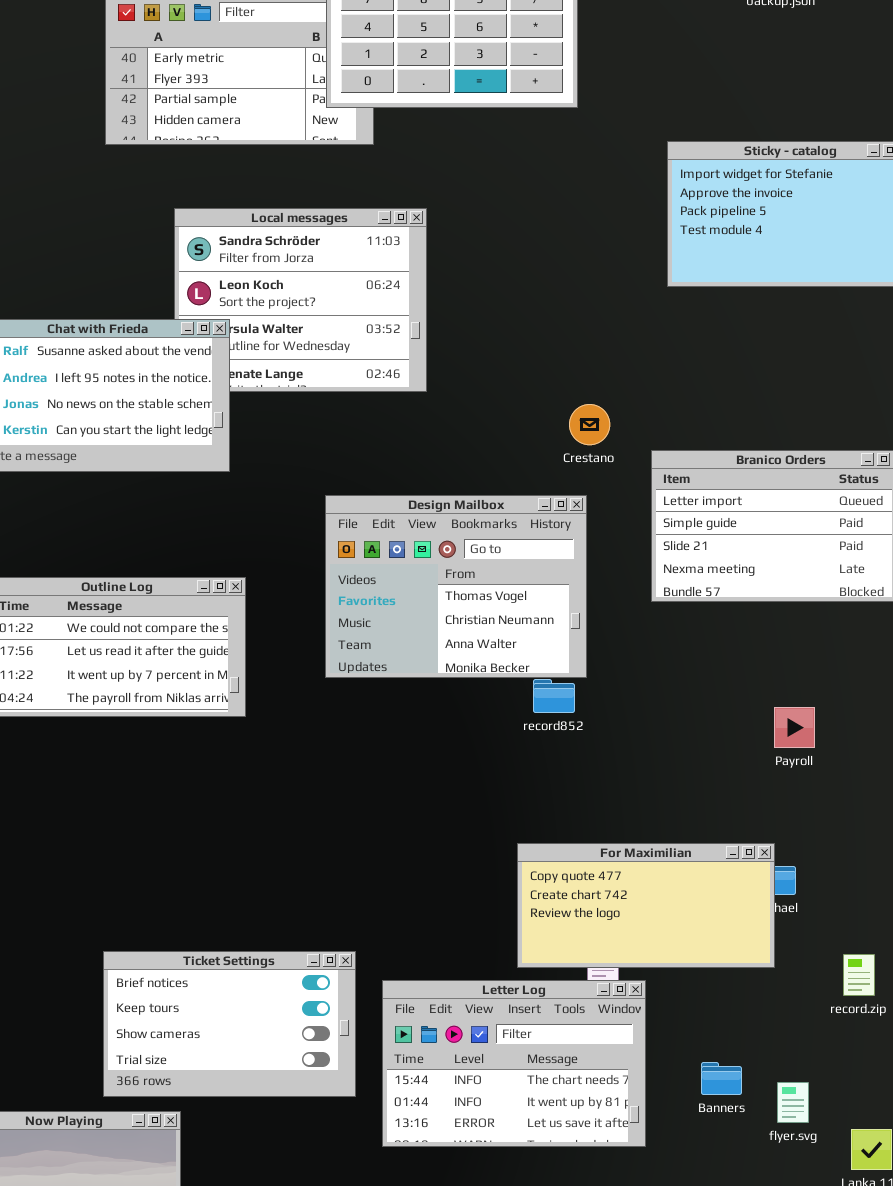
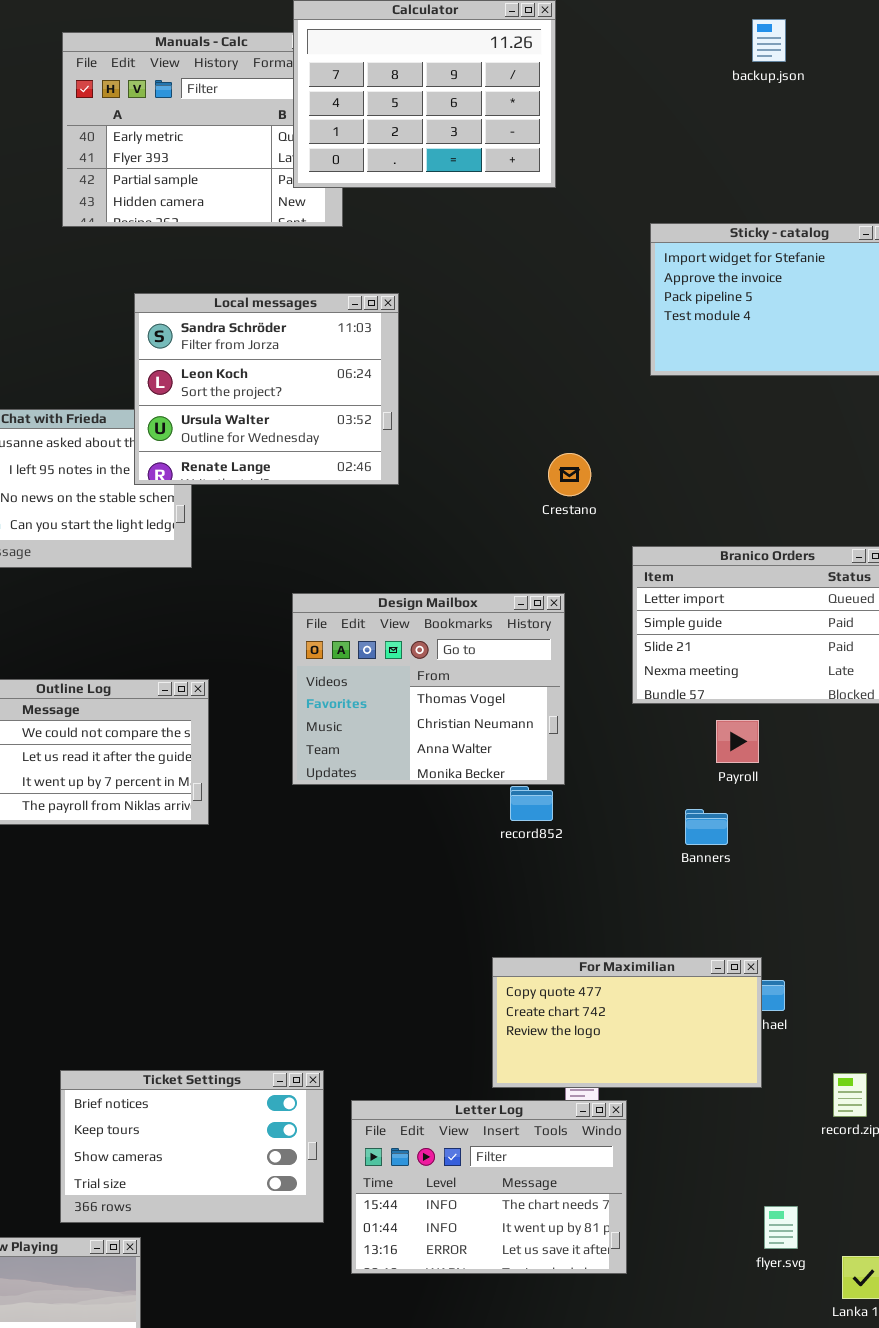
Local messages: [174,208,427,392] -> [134,293,399,485], raised
Crestano: [569,404,610,445] -> [548,453,591,496], moved
Payroll: [774,707,815,748] -> [716,720,759,763], moved
Banners: [701,1062,742,1095] -> [685,809,728,845], moved

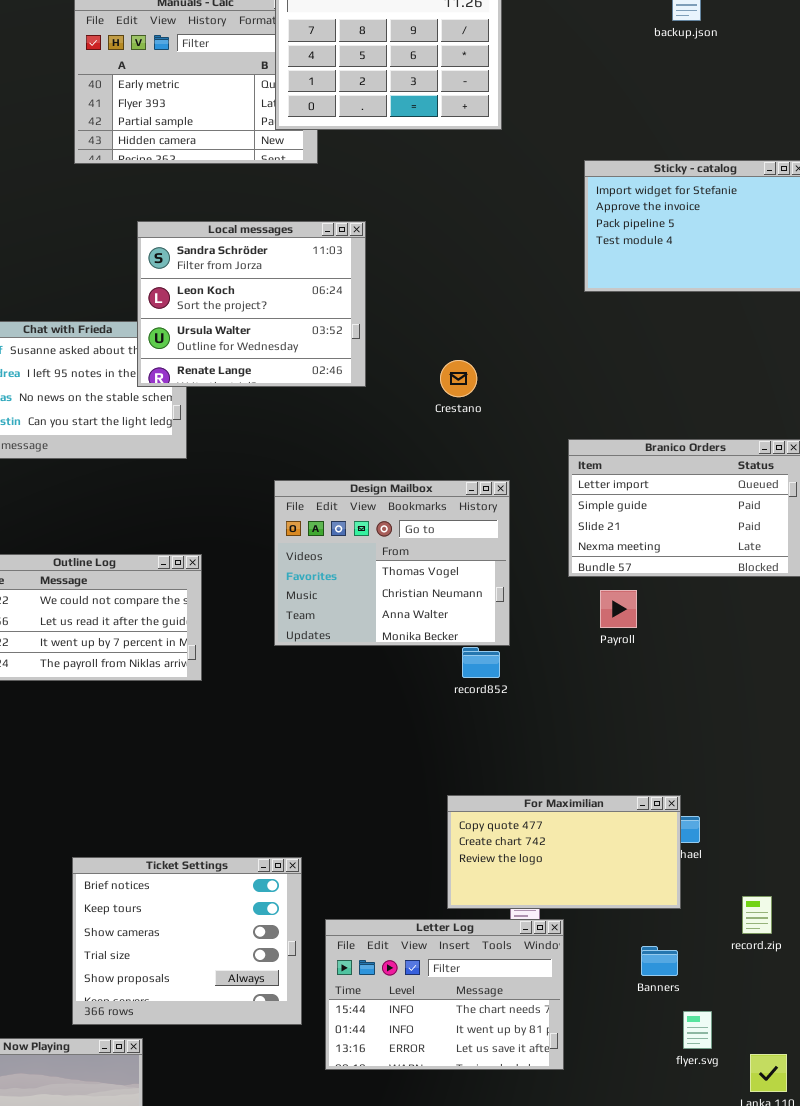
Crestano: [548,453,591,496] -> [440,360,477,397], moved
Payroll: [716,720,759,763] -> [600,590,637,628], moved
Banners: [685,809,728,845] -> [641,946,678,976], moved
Ticket Settings: [60,1070,324,1223] -> [72,857,302,1025], resized

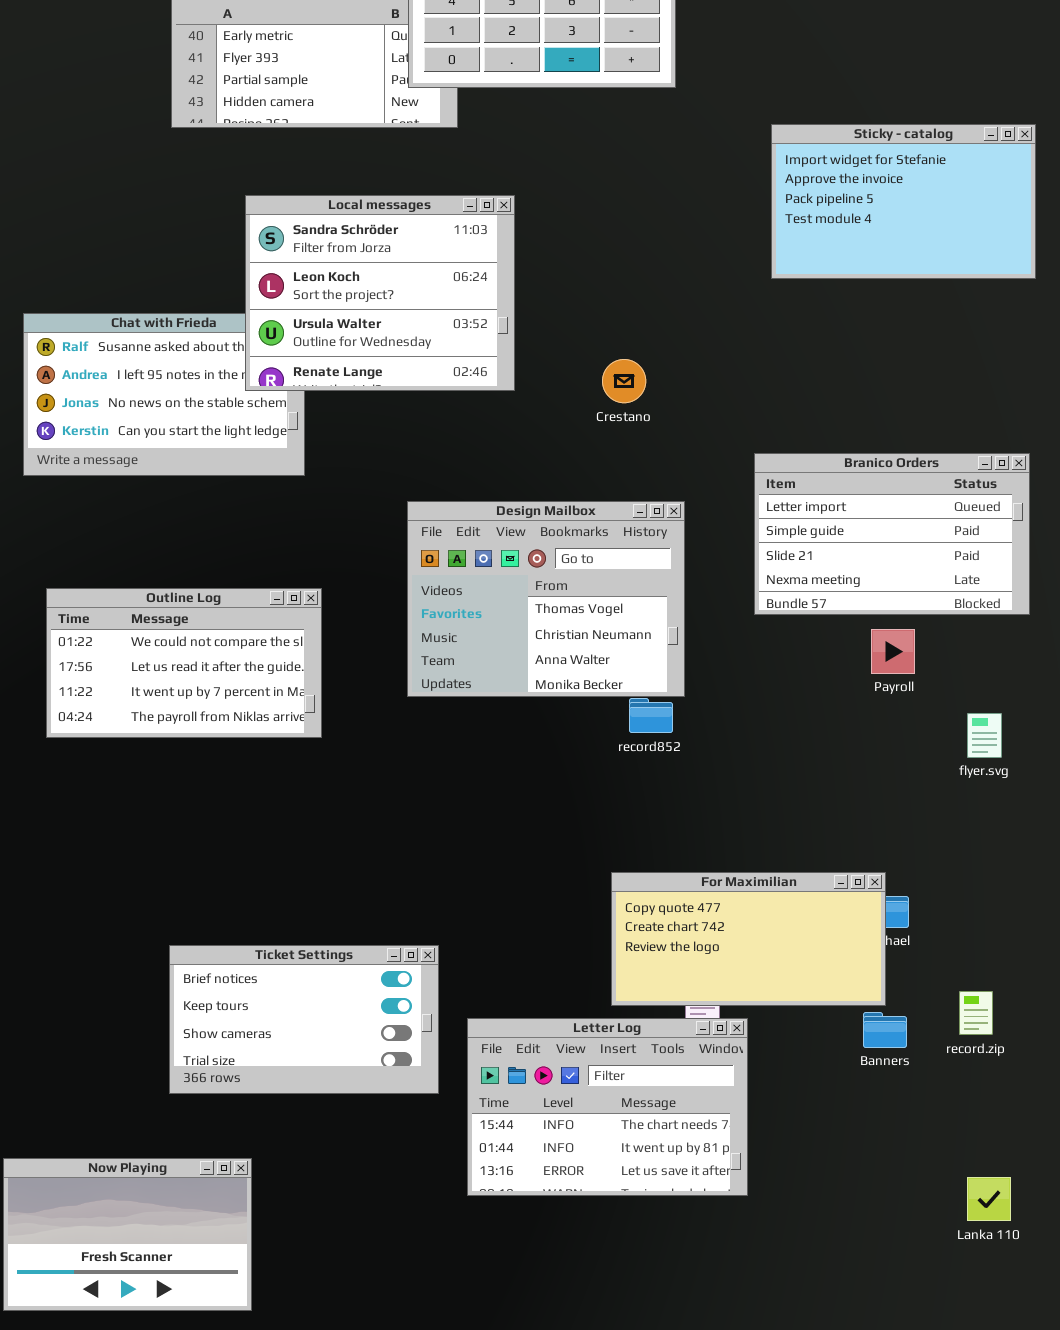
Payroll: [600,590,637,628] -> [871,629,915,674], moved
Ticket Settings: [72,857,302,1025] -> [169,945,439,1094], resized
Banners: [641,946,678,976] -> [863,1012,907,1048], moved
flyer.svg: [683,1011,712,1049] -> [967,713,1002,758], moved

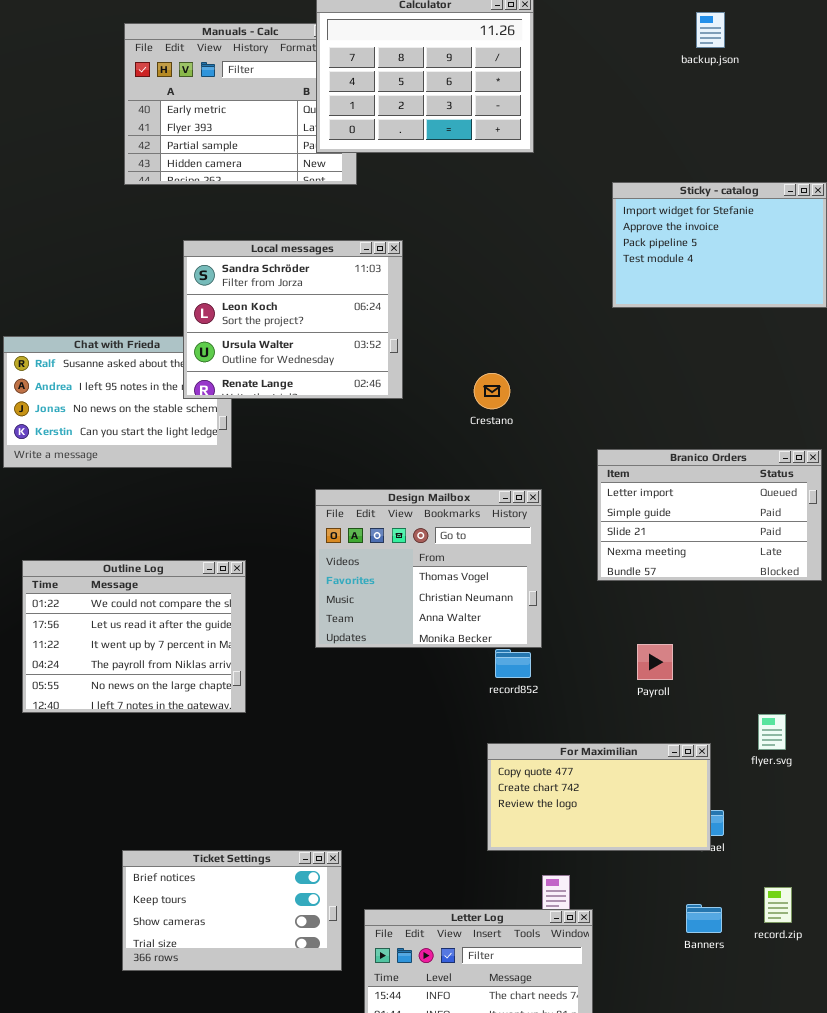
Outline Log: [46,588,322,738] -> [22,560,246,713], resized
Payroll: [871,629,915,674] -> [637,644,673,680], moved
flyer.svg: [967,713,1002,758] -> [758,714,786,750], moved
For Maximilian: [611,872,886,1006] -> [487,743,711,851], moved

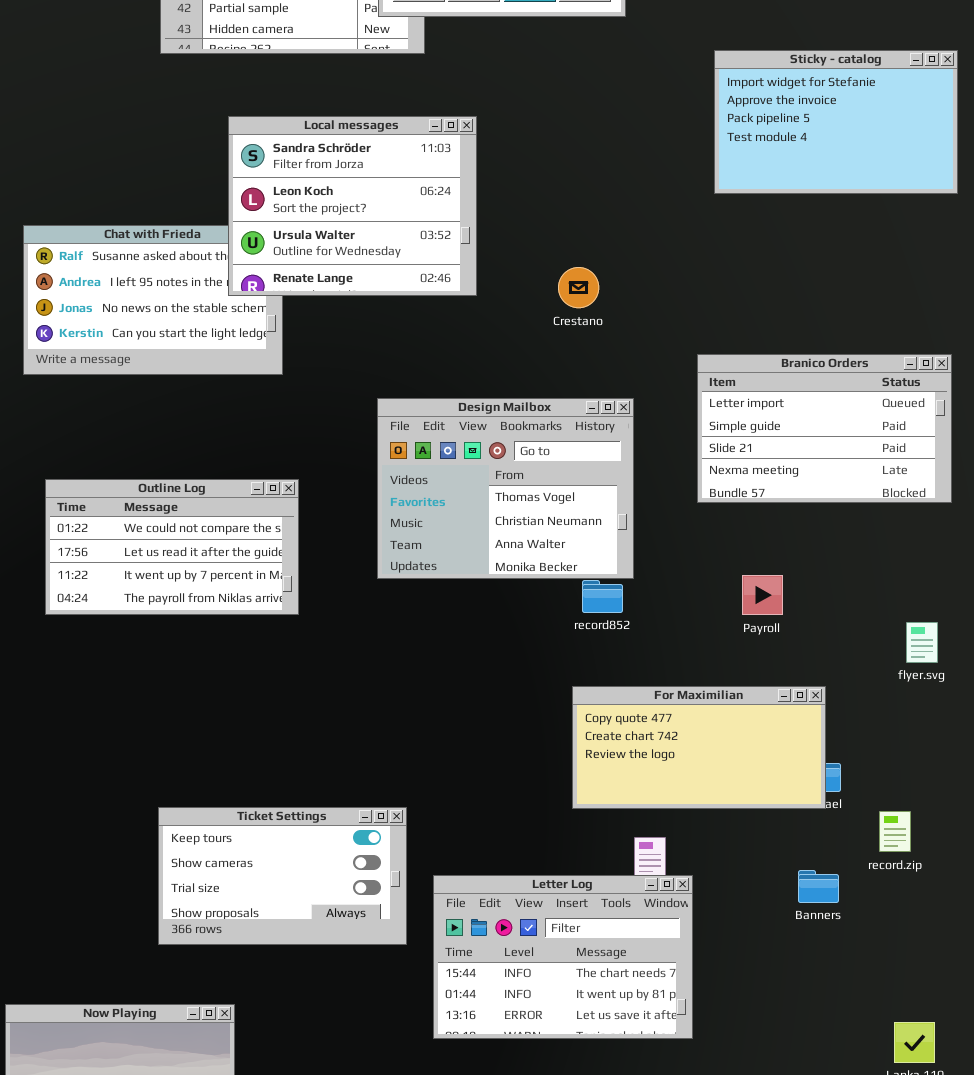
Outline Log: [22,560,246,713] -> [45,479,299,615], resized
flyer.svg: [758,714,786,750] -> [906,622,938,663], moved
Ticket Settings: [122,850,342,971] -> [158,807,407,945], scrolled down 1 row
record.zip: [764,887,792,923] -> [879,811,911,852], moved

